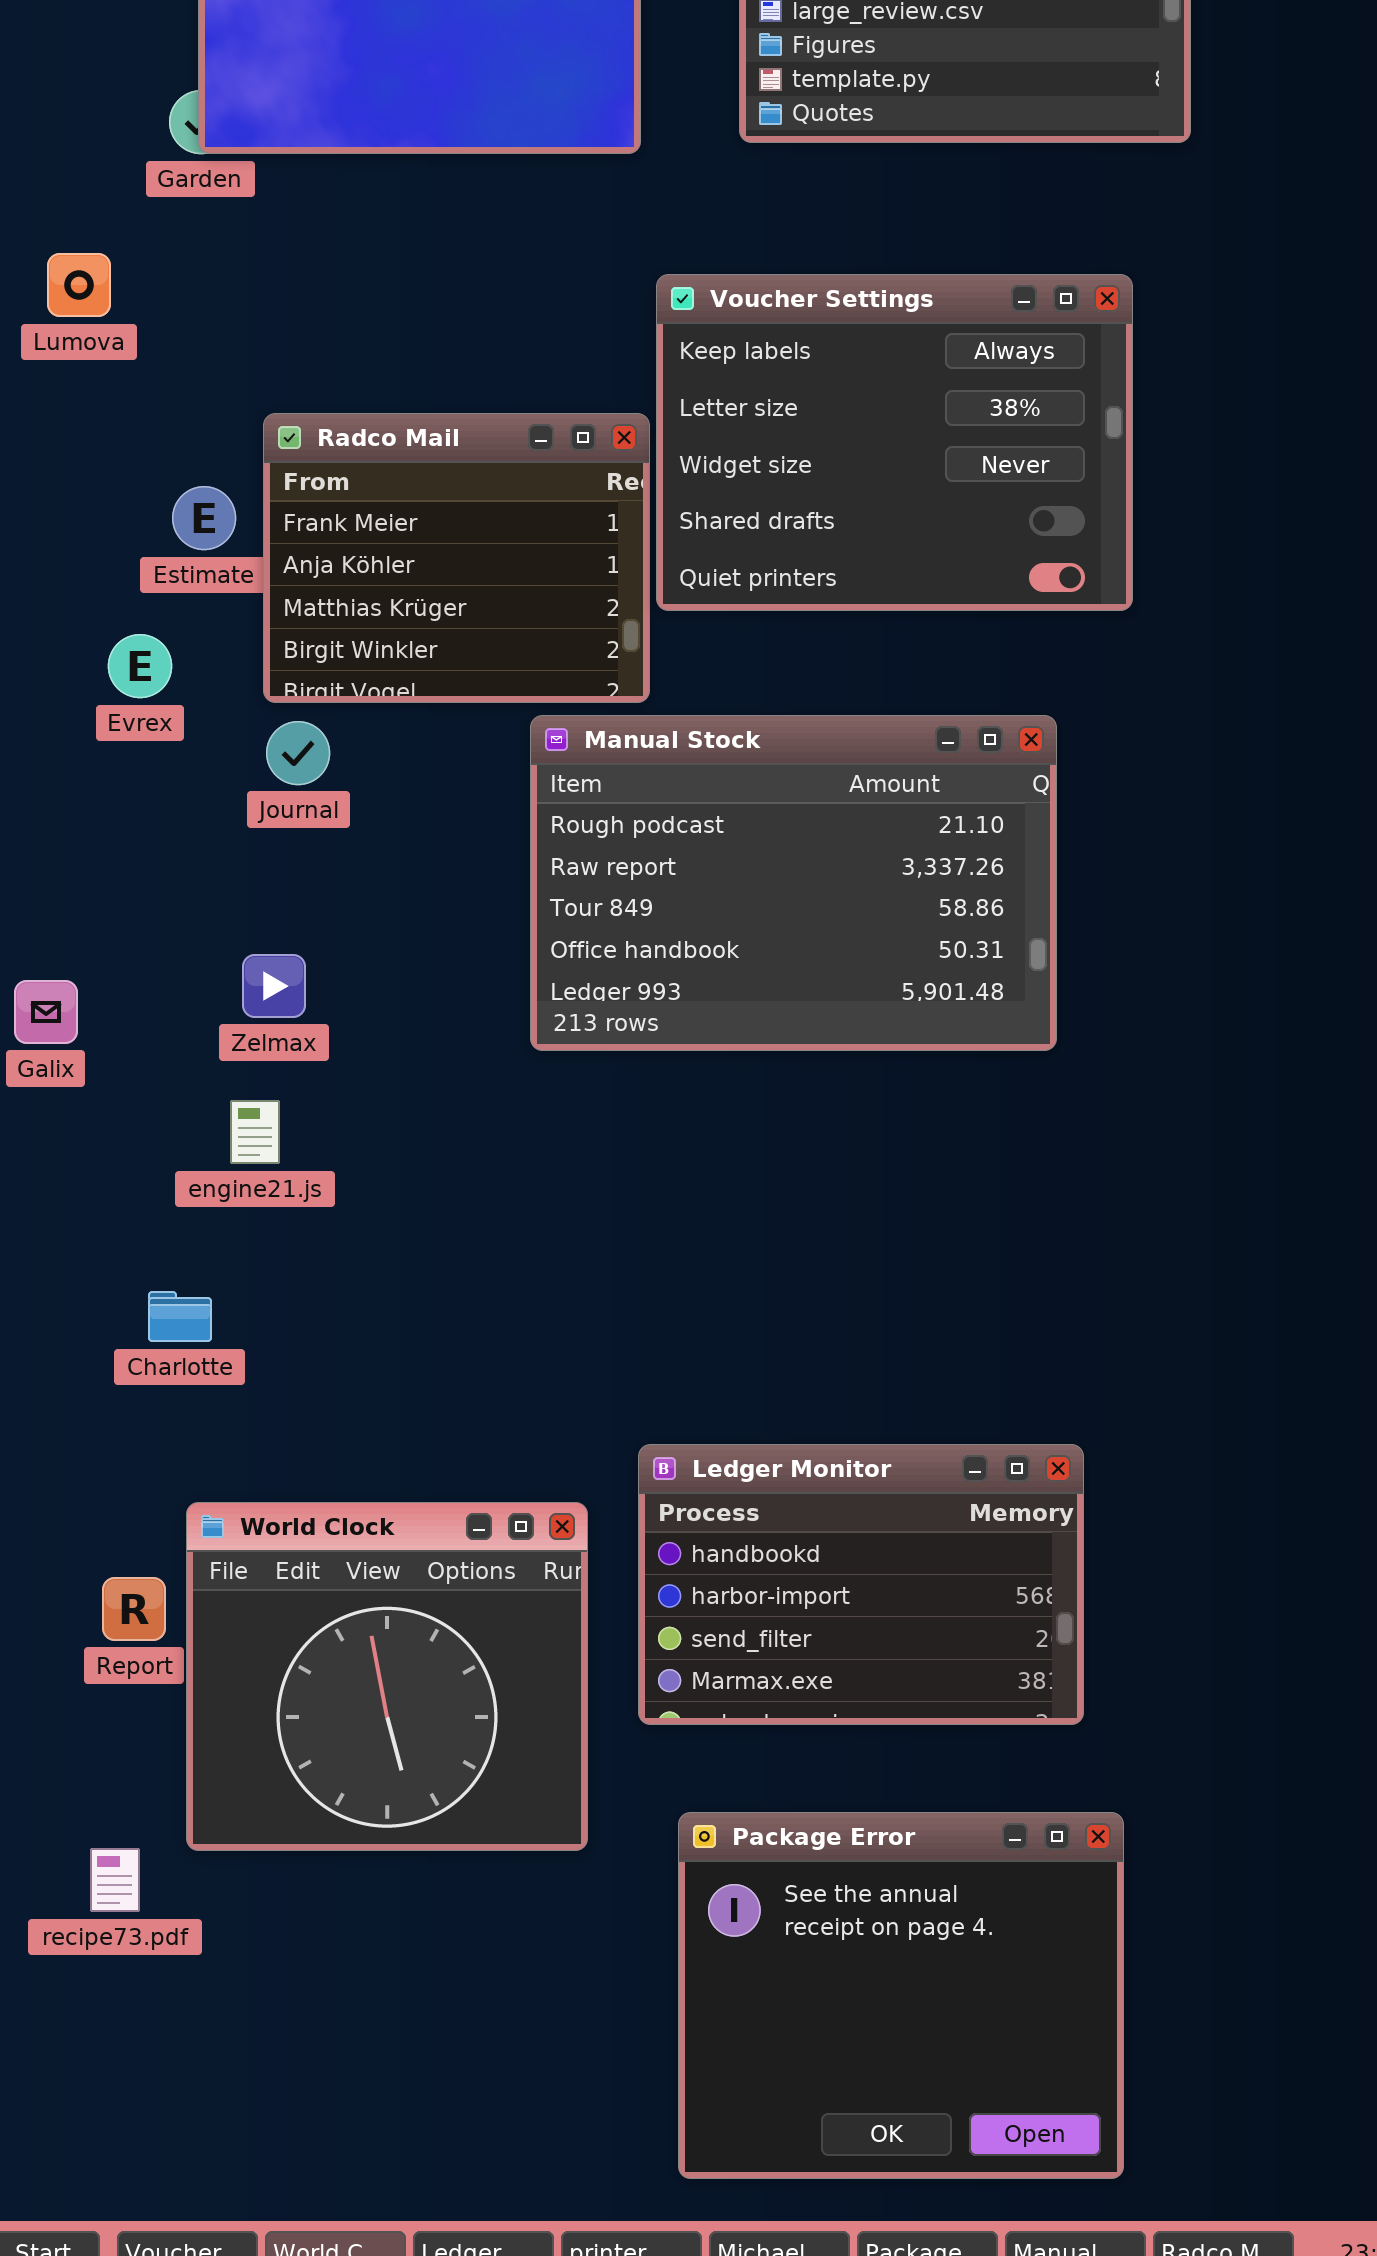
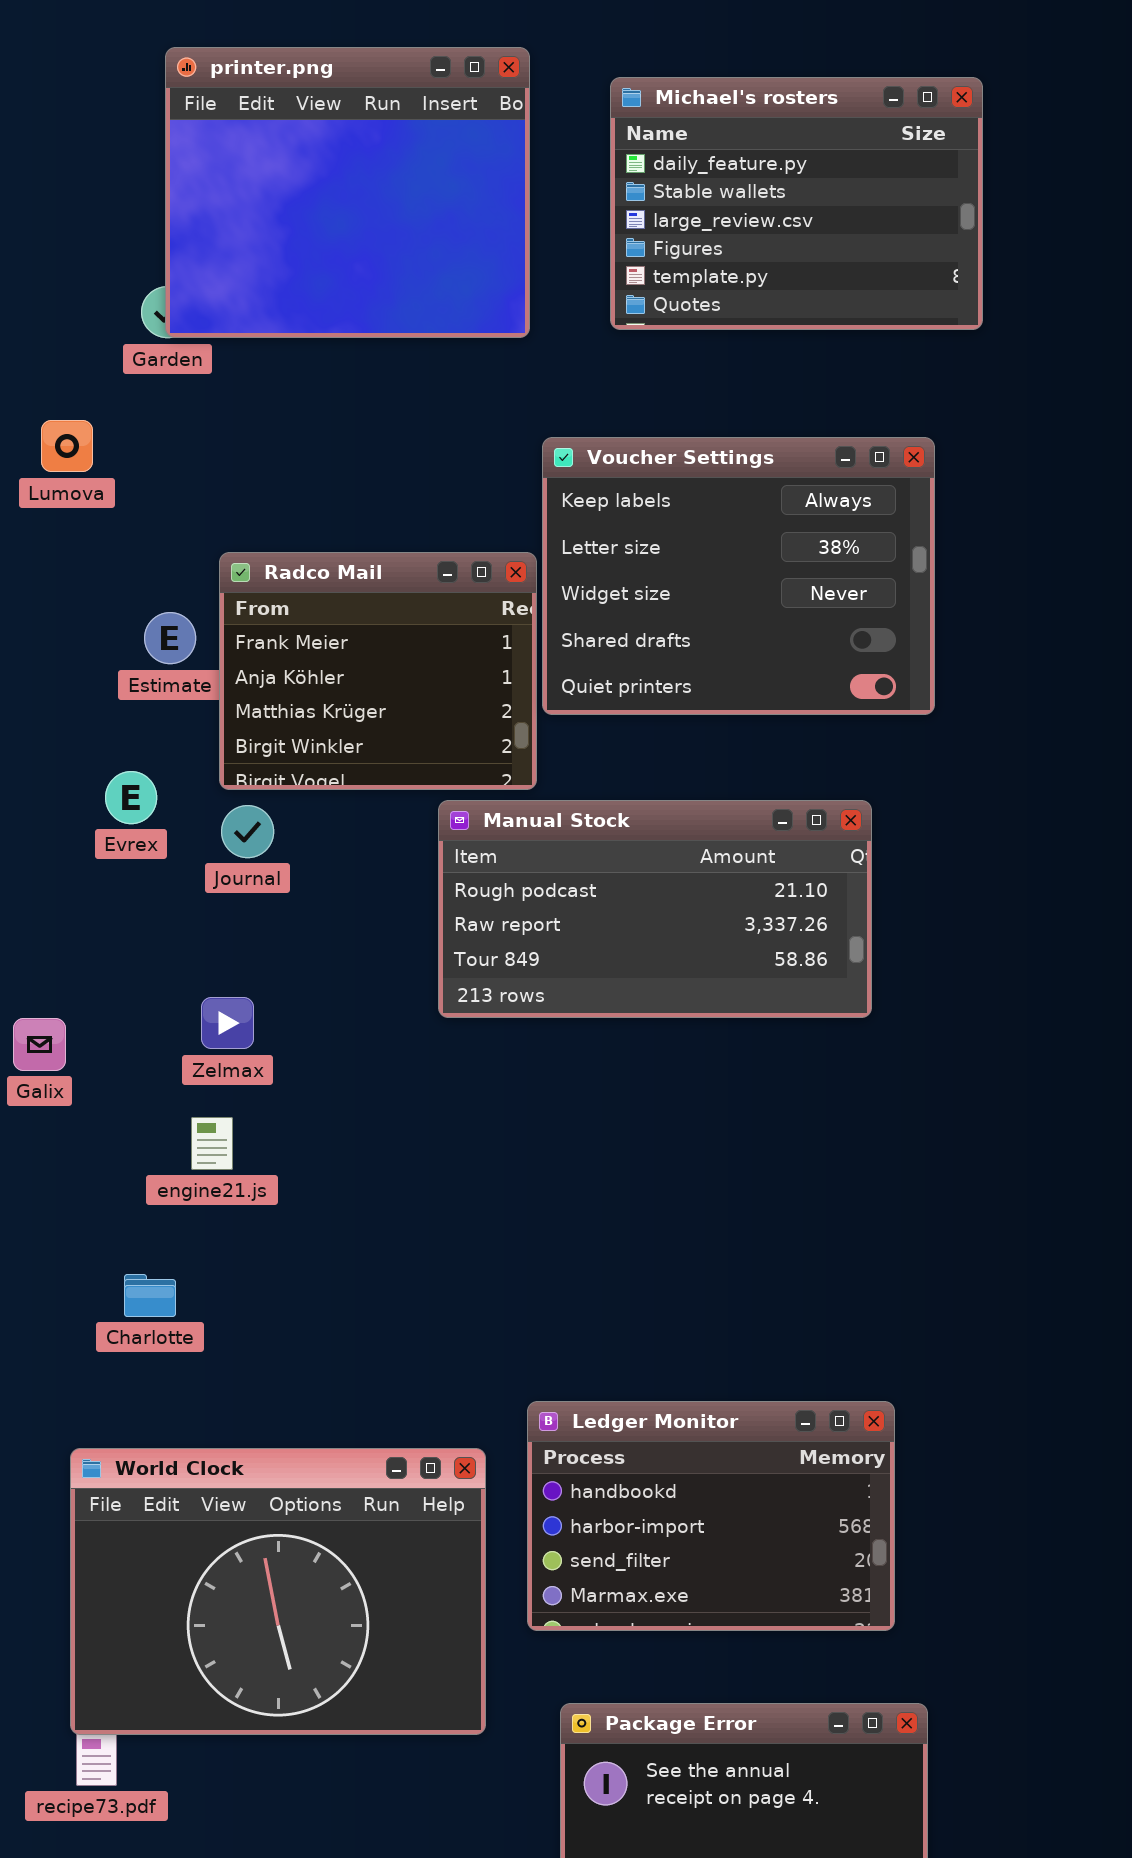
Evrex: [108,634,172,698] -> [105,771,157,824], moved
Manual Stock: [530,715,1057,1051] -> [438,800,872,1018], resized
World Clock: [186,1502,588,1851] -> [70,1448,486,1735], resized

